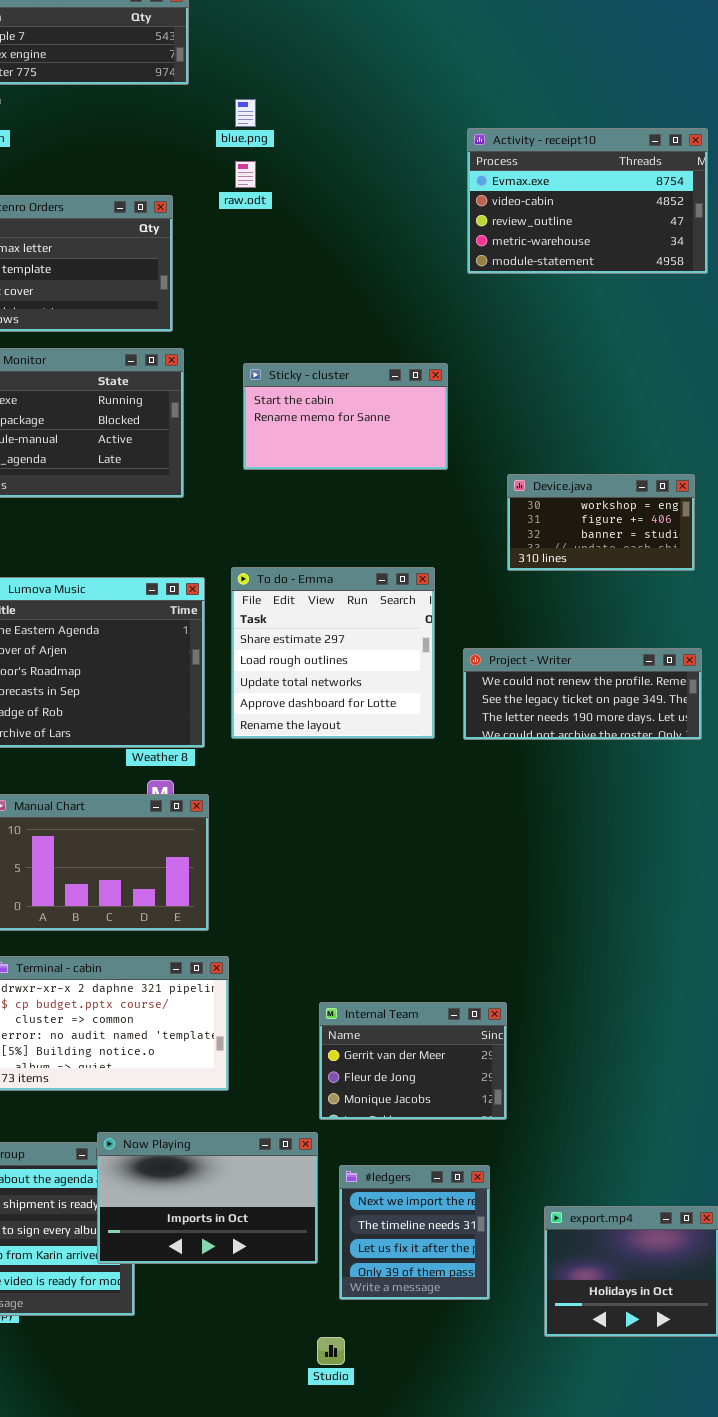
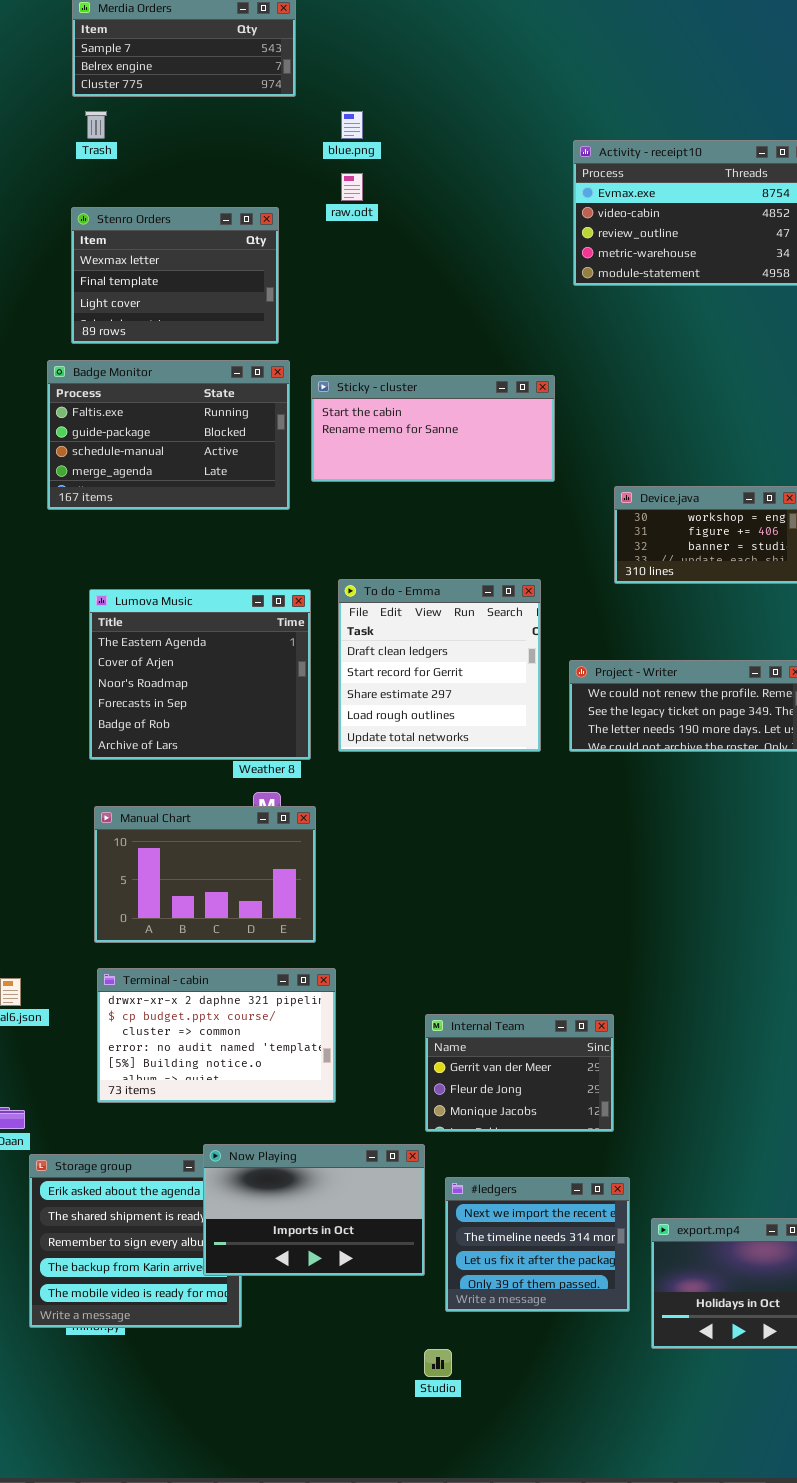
Sticky - cluster: [243,363,448,470] -> [311,375,555,482], resized
To do - Emma: [231,567,435,739] -> [338,579,541,752], scrolled up 2 rows
#ledgers: [339,1165,490,1300] -> [445,1177,630,1312], resized

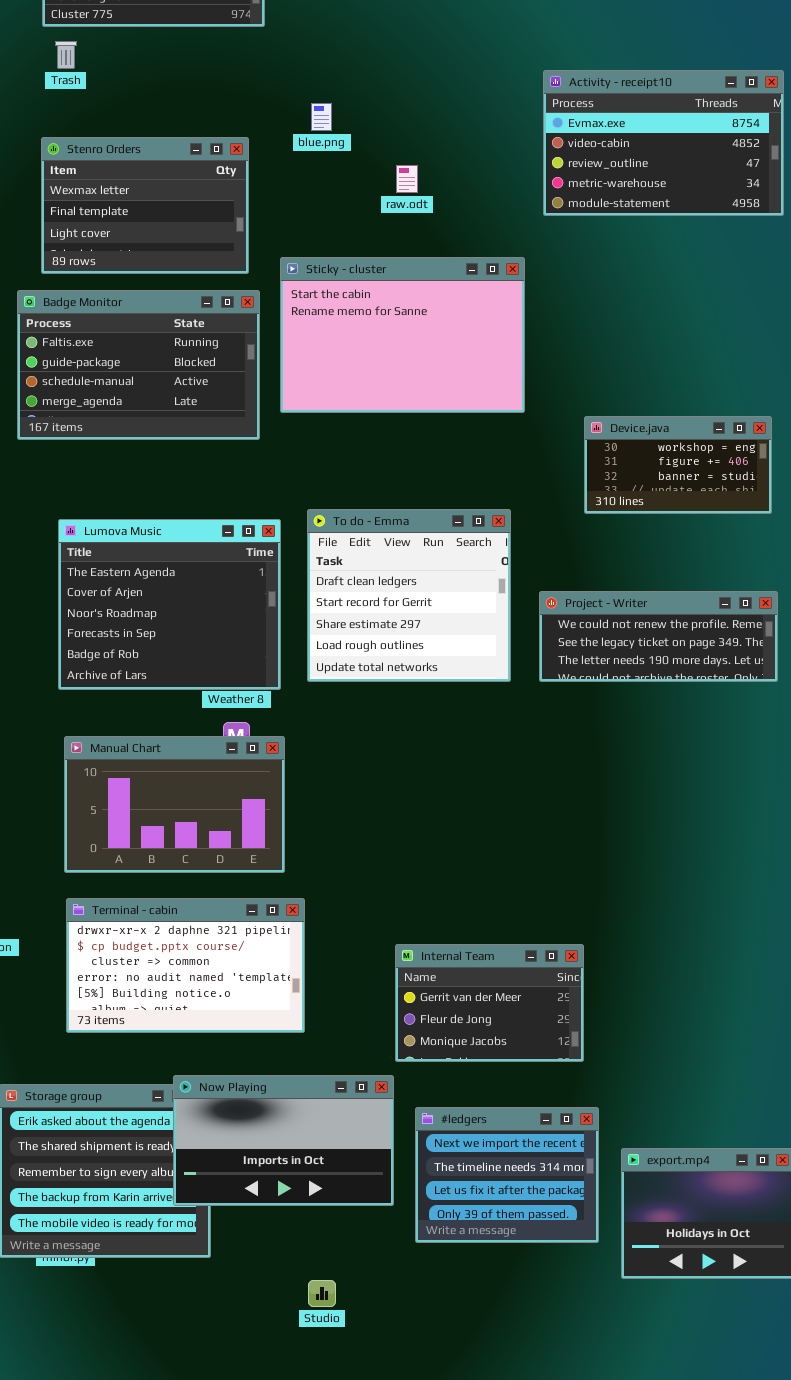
blue.png: [341,111,363,139] -> [311,103,332,131], moved
raw.odt: [341,173,363,201] -> [396,165,418,193], moved
Sticky - cluster: [311,375,555,482] -> [280,257,525,413], resized
Studio: [424,1349,452,1377] -> [308,1280,336,1307], moved

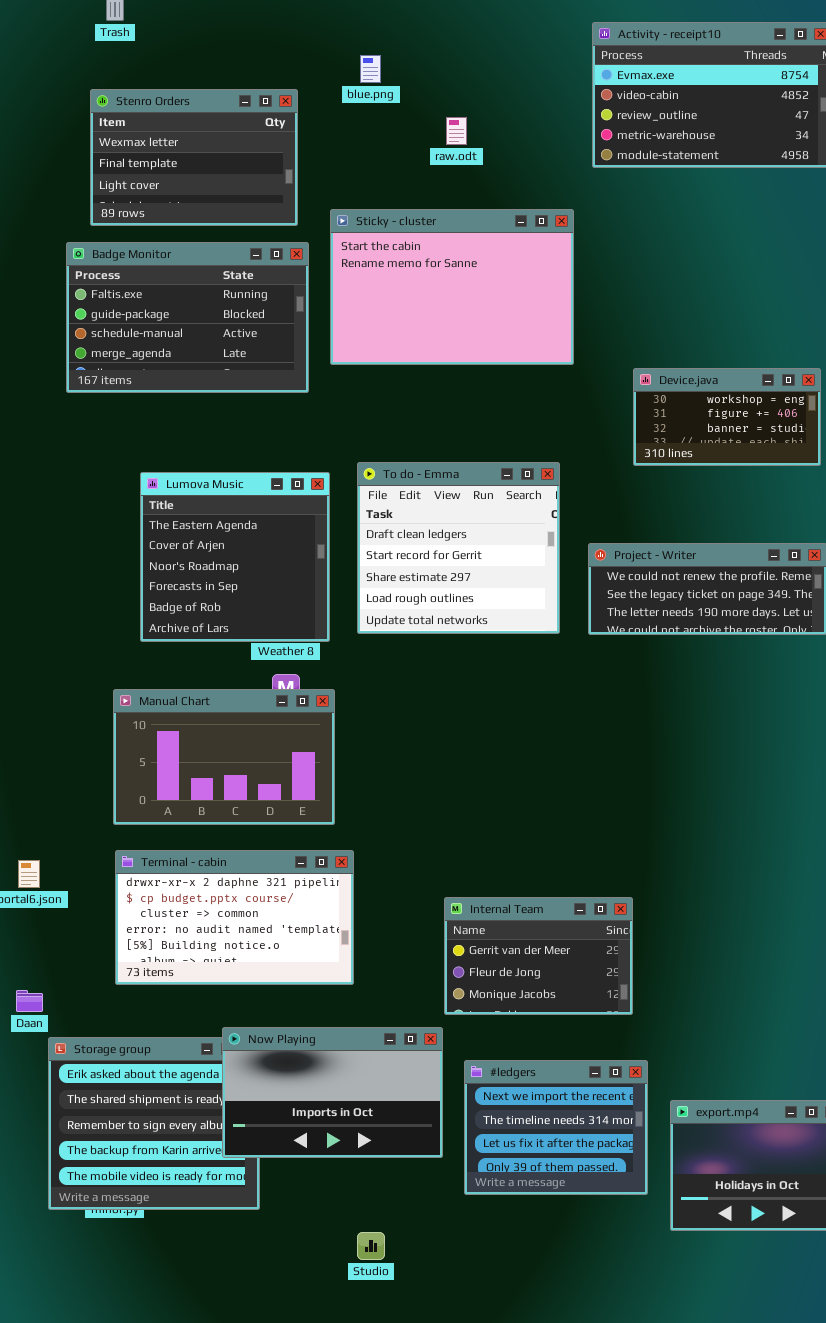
Lumova Music: [58,519,281,690] -> [140,472,330,642], resized

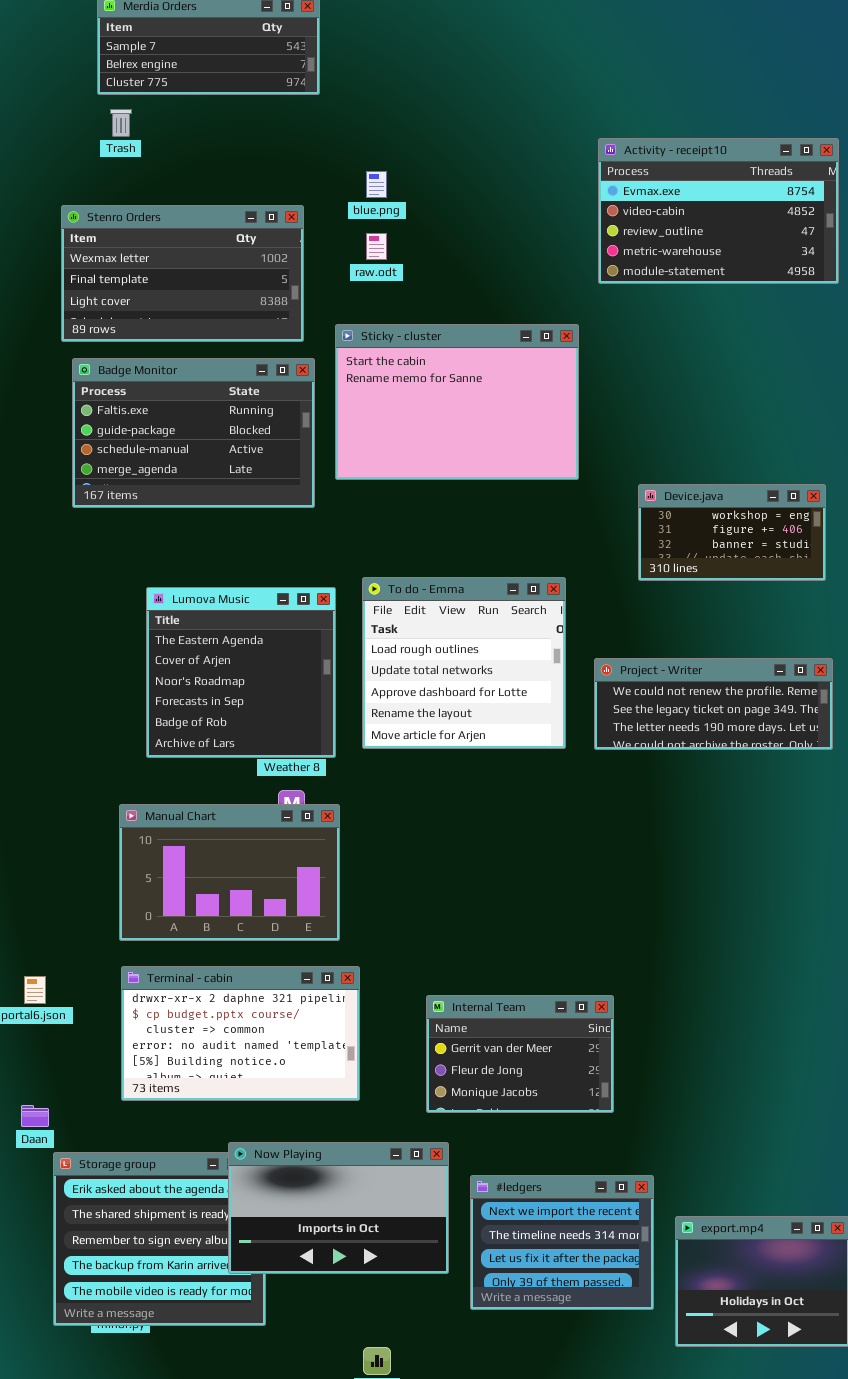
Stenro Orders: [90,89,298,226] -> [61,205,304,342], resized
raw.odt: [446,117,467,145] -> [366,233,387,260], moved
To do - Emma: [357,462,560,634] -> [362,577,566,749], scrolled down 3 rows
Internal Team: [444,897,633,1015] -> [426,995,614,1113], moved

